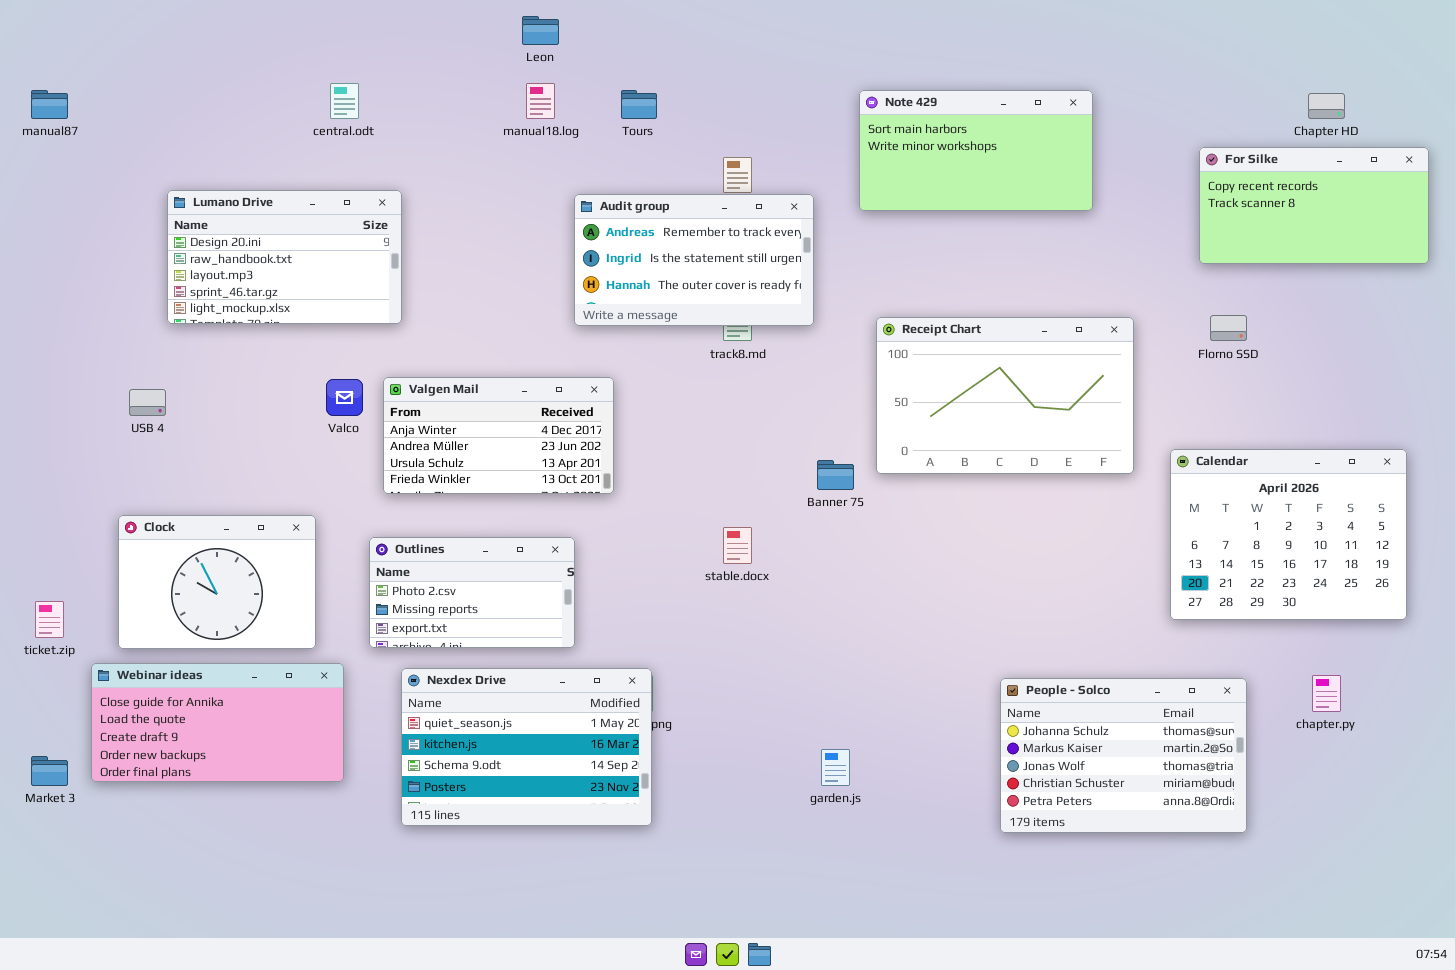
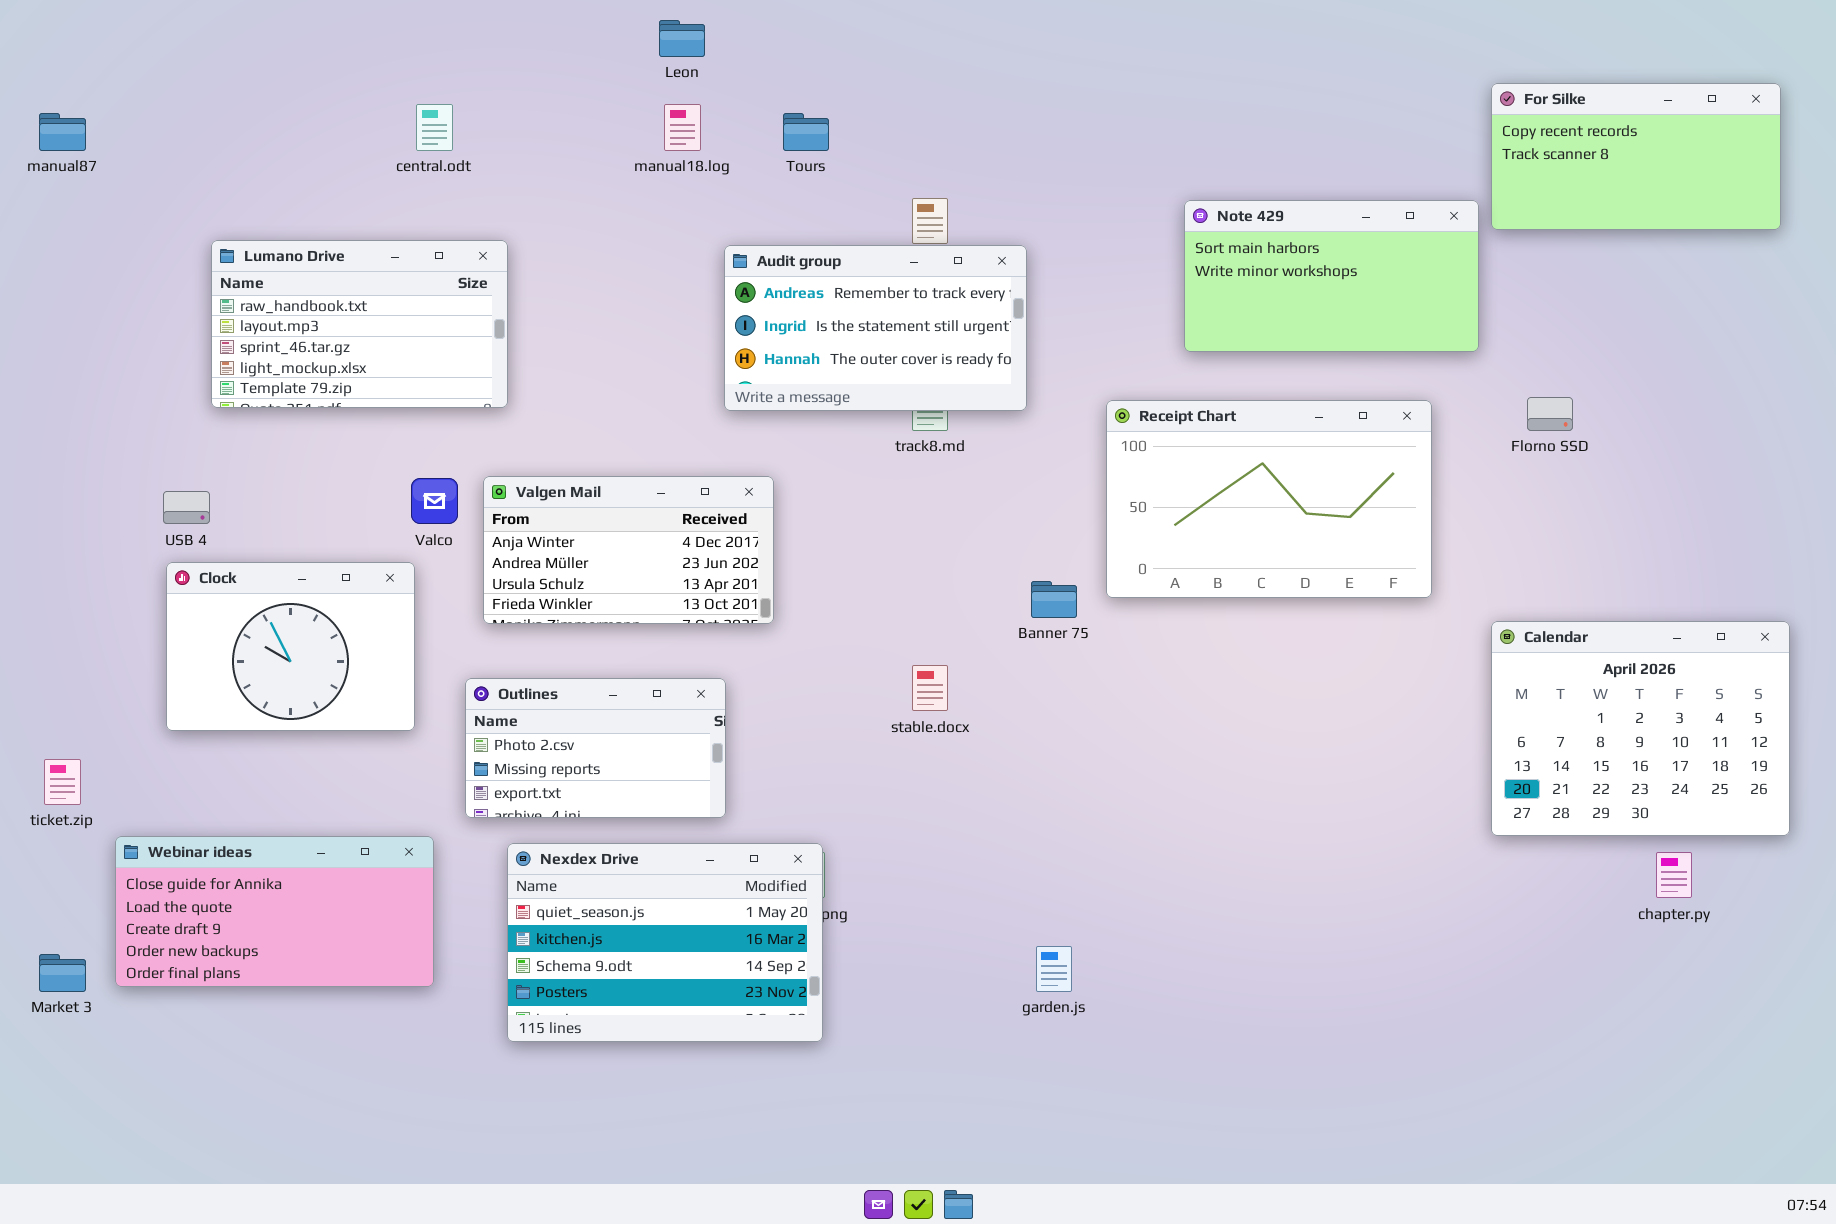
Note 429: [859,90,1093,211] -> [1184,200,1479,352], moved
For Silke: [1199,147,1429,264] -> [1491,83,1781,230], moved
Lumano Drive: [167,190,402,324] -> [211,240,508,408], scrolled down 1 row
Calendar: [1170,449,1407,620] -> [1491,621,1790,836], moved
Clock: [118,515,316,649] -> [166,562,415,731], moved
People - Solco: [1000,678,1247,833] -> none, closed

